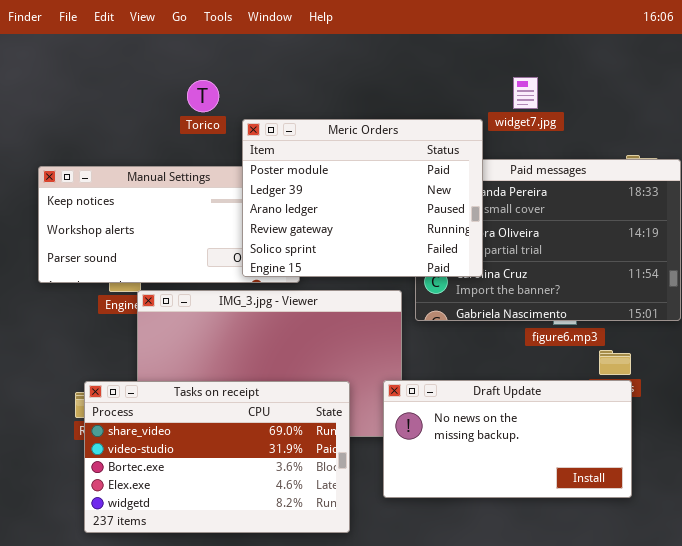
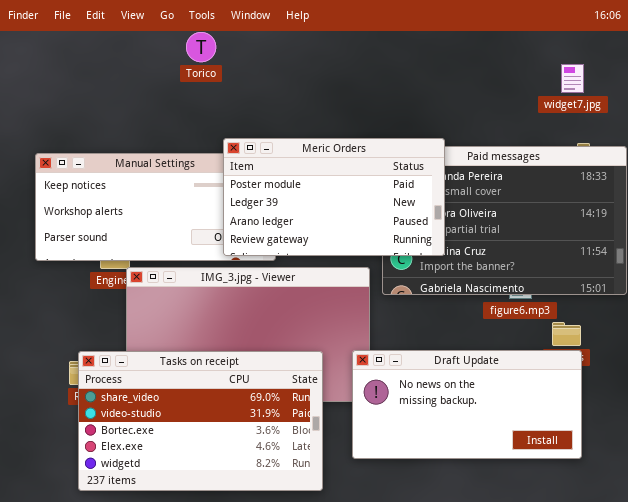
widget7.jpg: [513,77,538,109] -> [561,64,584,93], moved
Torico: [187,80,219,112] -> [186,32,216,62], moved
Meric Orders: [242,119,483,277] -> [223,138,445,256], resized

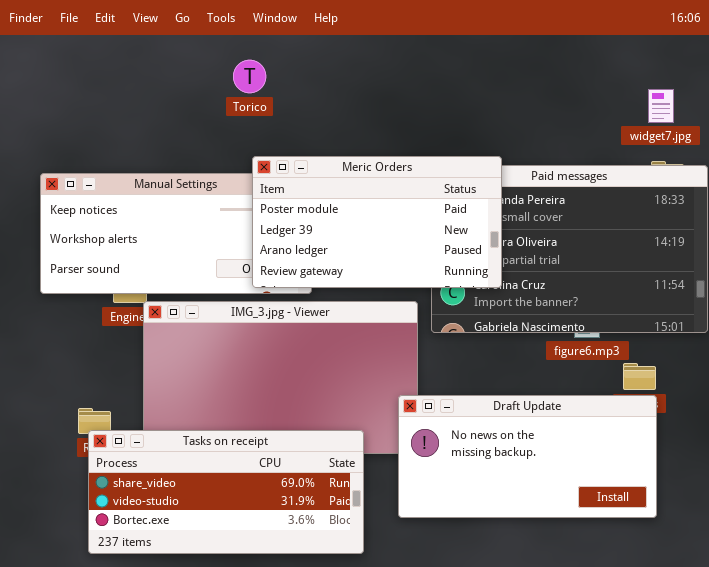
Torico: [186,32,216,62] -> [233,60,266,93], moved
widget7.jpg: [561,64,584,93] -> [648,89,674,123], moved
Tasks on receipt: [78,351,323,491] -> [88,430,364,554], resized

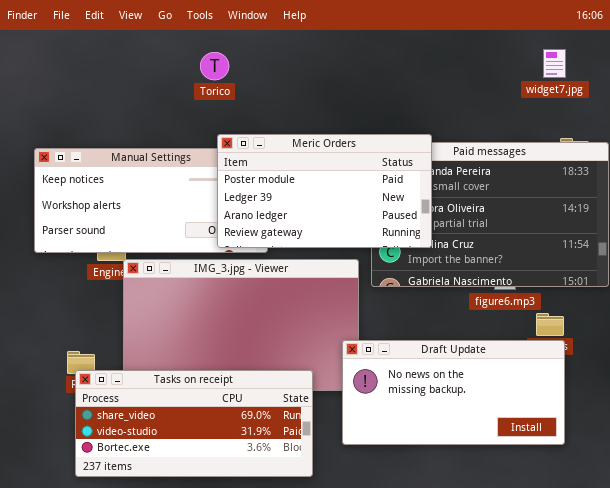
widget7.jpg: [648,89,674,123] -> [543,49,566,78], moved

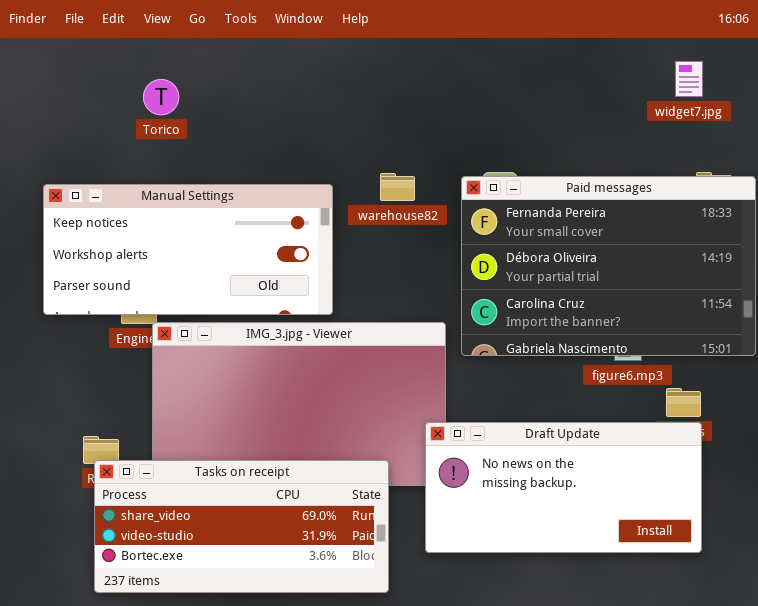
Torico: [200,52,229,80] -> [143,79,179,115], moved
Meric Orders: [217,134,432,248] -> none, closed

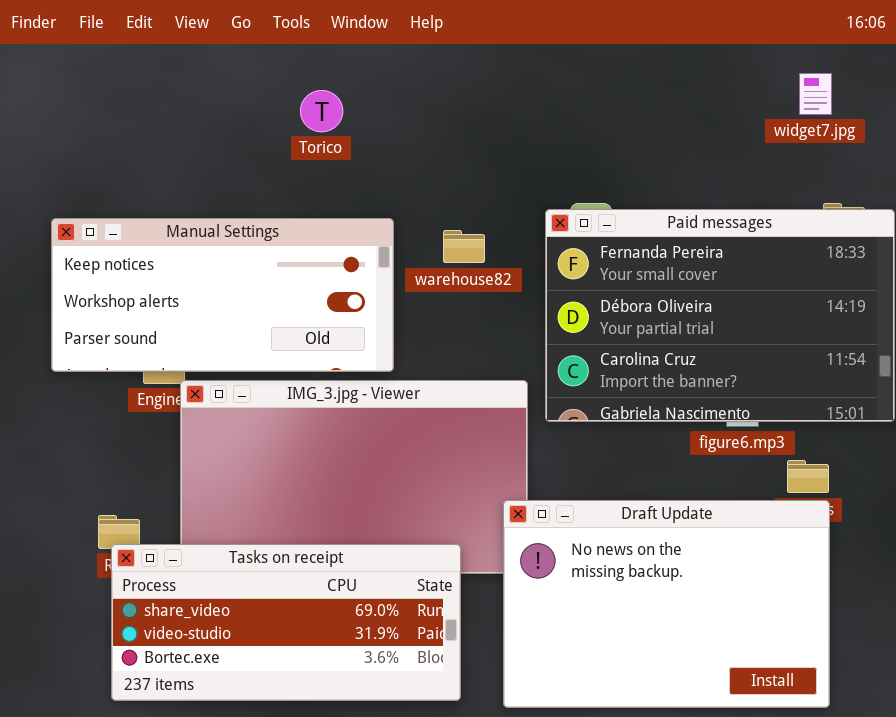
Torico: [143,79,179,115] -> [300,90,343,132], moved
warehouse82: [380,173,415,201] -> [443,230,485,263], moved
Draft Update: [425,422,702,553] -> [503,500,830,708], resized

